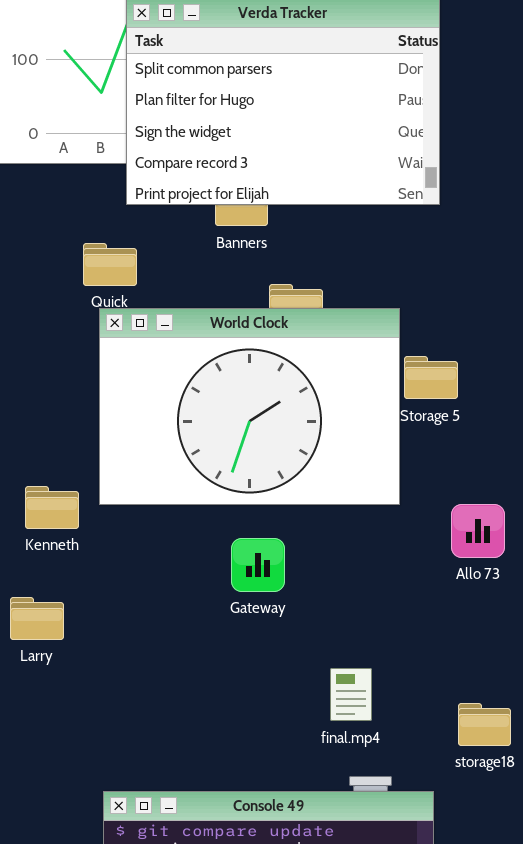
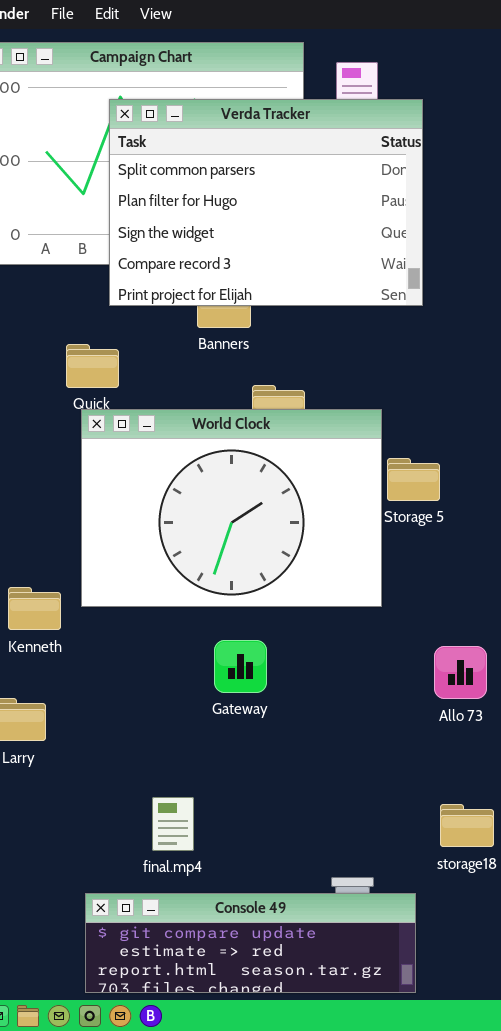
Allo 73: [451,504,505,558] -> [434,646,487,699], moved
final.mp4: [330,668,372,721] -> [152,797,194,851], moved

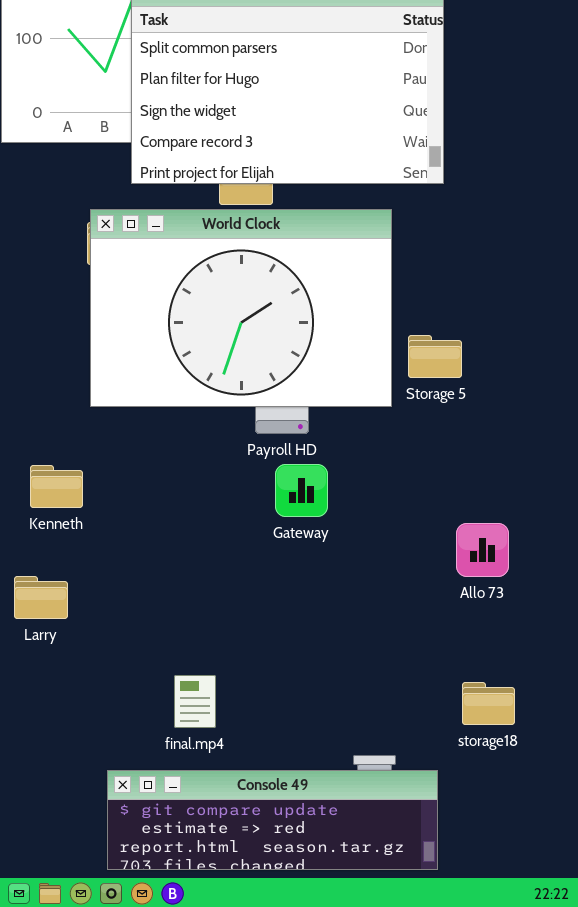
World Clock: [81,409,382,607] -> [90,209,392,407], moved
Gateway: [214,640,267,693] -> [275,464,328,517], moved

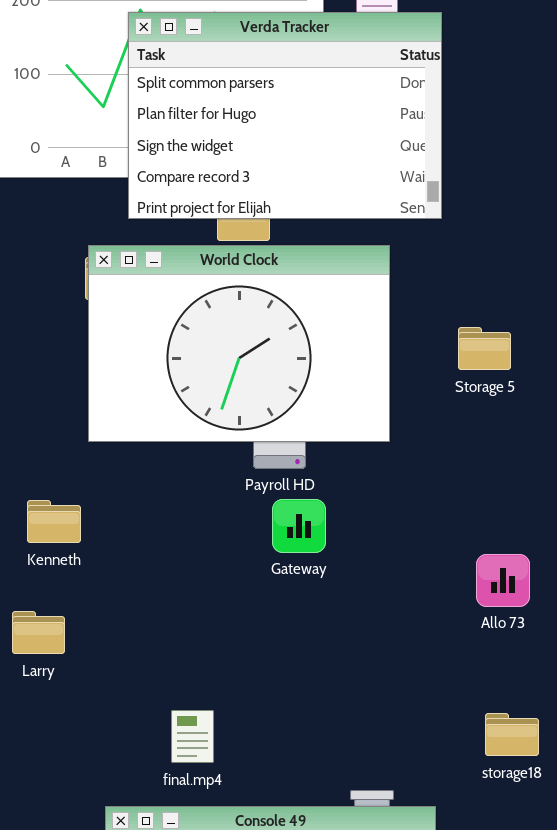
Storage 5: [408,335,462,378] -> [458,327,511,370], moved
Allo 73: [456,523,509,577] -> [476,554,530,607], moved
storage18: [462,682,515,725] -> [485,713,539,756], moved

